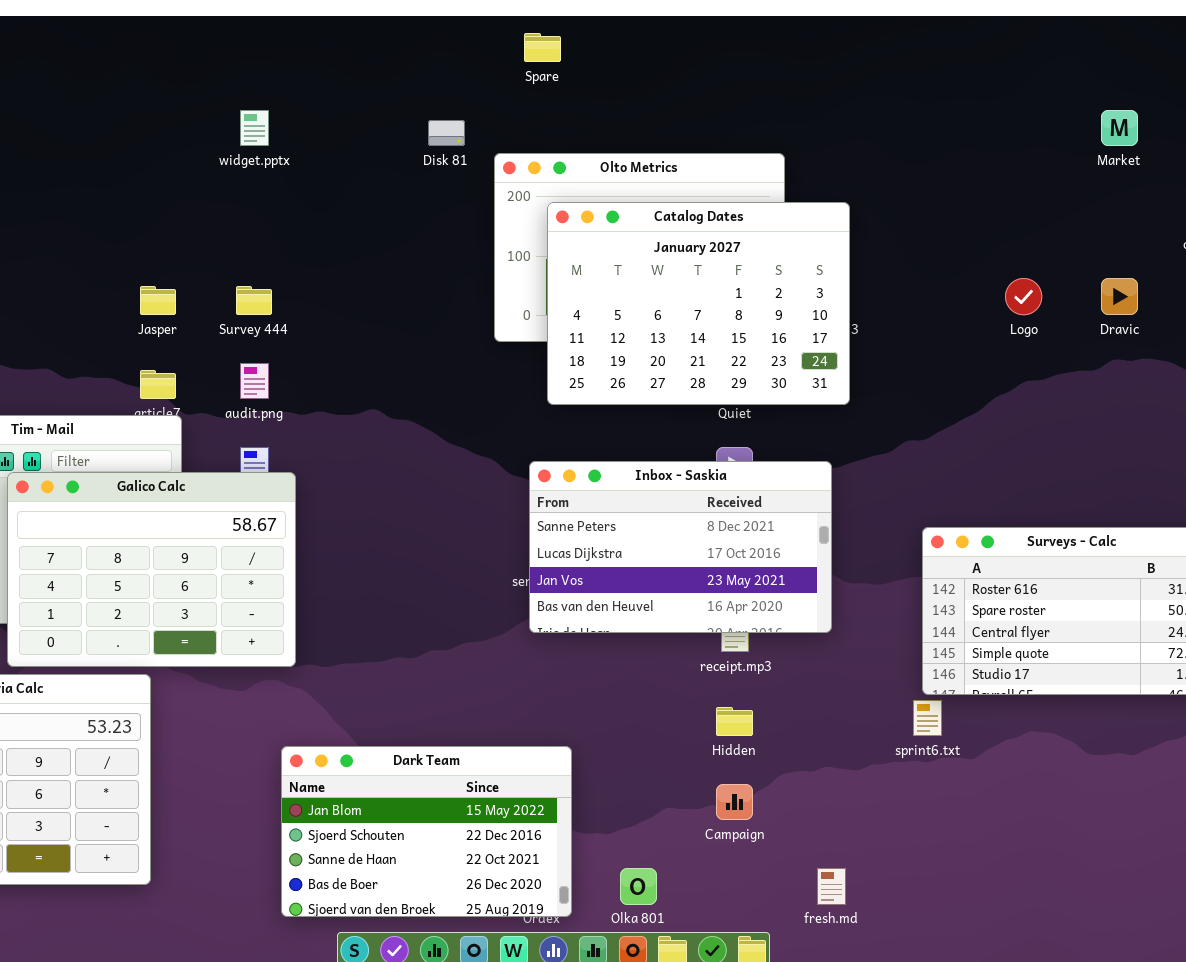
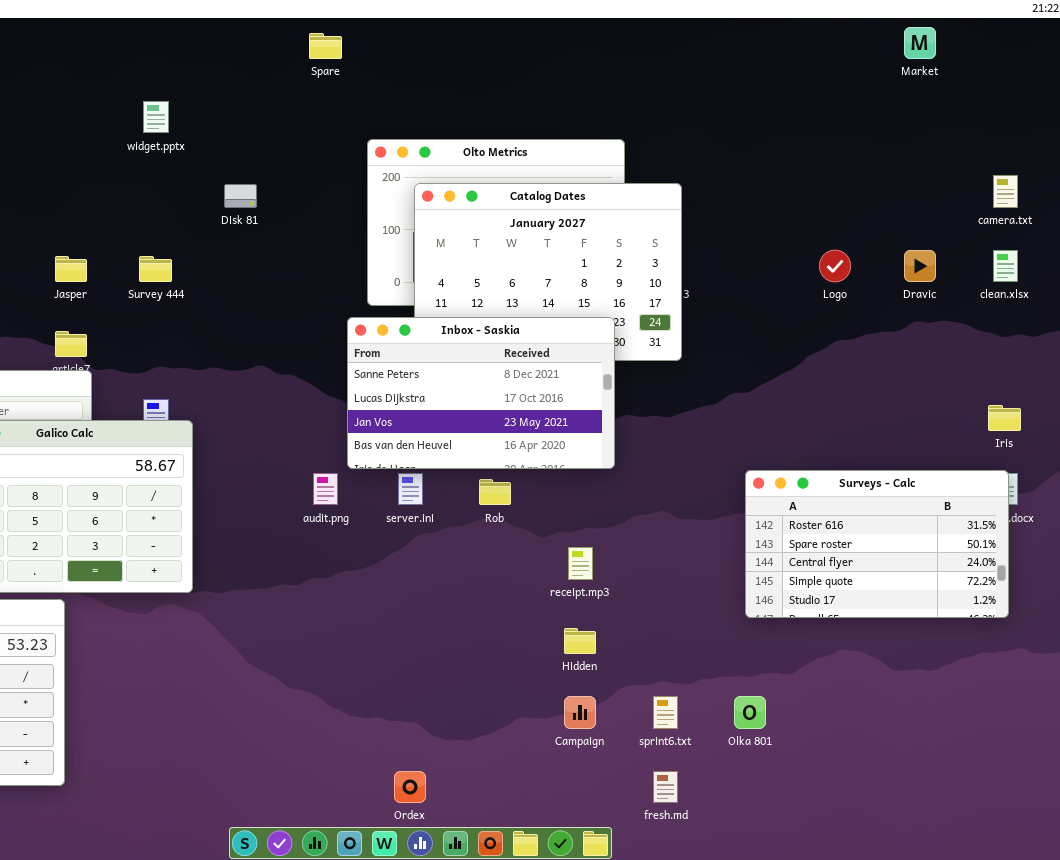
Spare: [524,33,561,62] -> [309,33,342,59], moved
Market: [1101,110,1138,146] -> [904,27,936,59], moved
Disk 81: [428,120,465,146] -> [224,184,257,208], moved
audit.png: [240,363,269,399] -> [313,473,338,505], moved
Inbox - Saskia: [529,461,832,633] -> [347,317,615,469], moved
sprint6.txt: [913,700,942,736] -> [653,696,678,729], moved
Dark Team: [281,746,572,917] -> none, closed
Olka 801: [620,868,657,905] -> [734,696,766,729], moved

